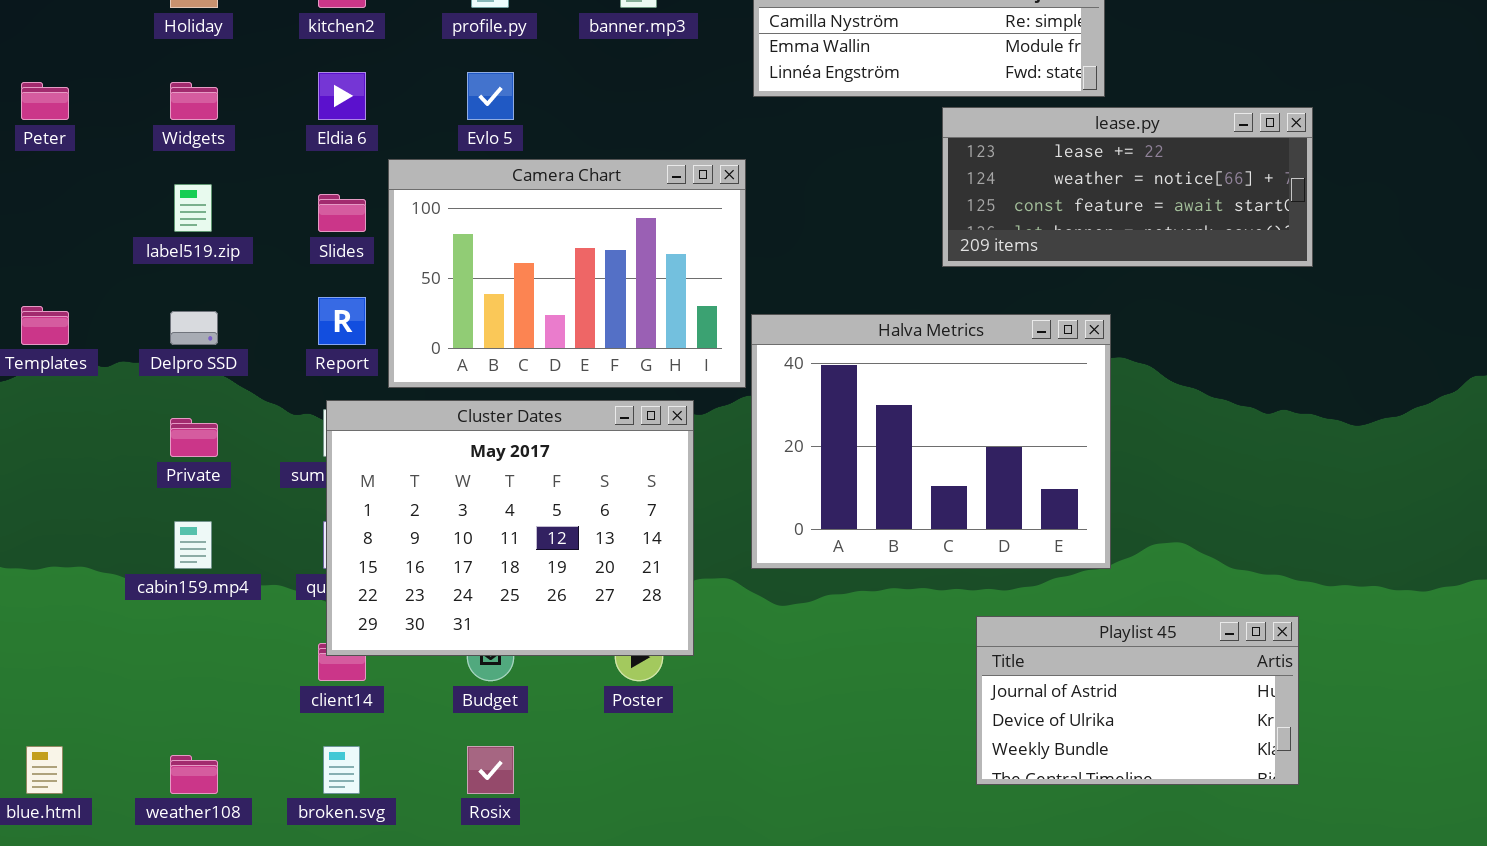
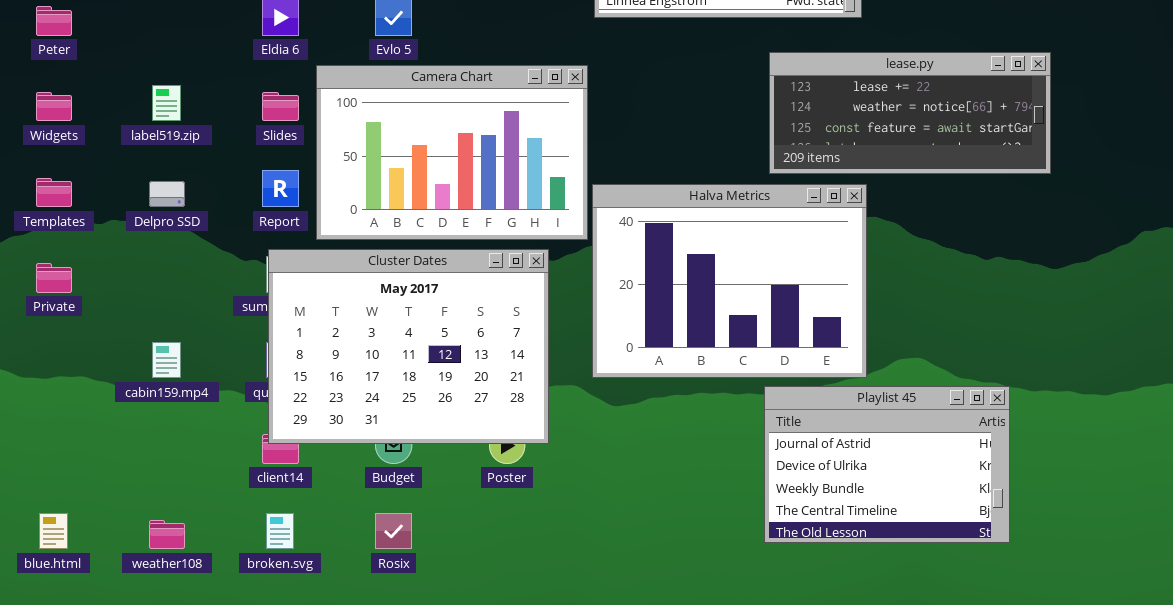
Widgets: [170,82,218,120] -> [36,92,72,121], moved
lease.py: [942,107,1313,267] -> [769,52,1051,174], moved
Private: [170,418,218,457] -> [36,263,72,293], moved
Playlist 45: [976,616,1299,785] -> [764,386,1010,543], resized

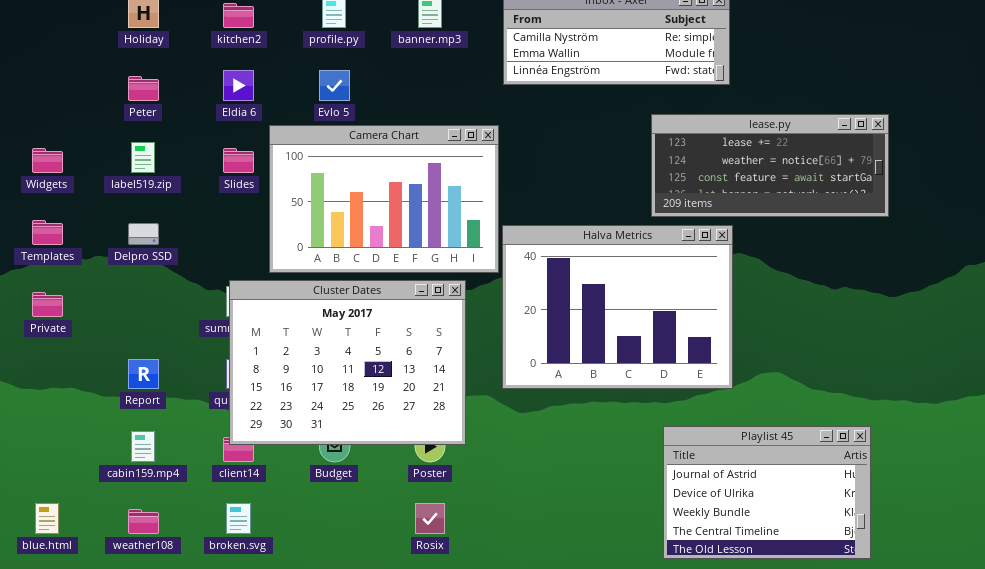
Peter: [36,6,72,36] -> [128,76,159,101], moved
Report: [262,170,299,207] -> [128,359,159,389], moved
cabin159.mp4: [152,342,181,378] -> [131,431,155,462], moved
Playlist 45: [764,386,1010,543] -> [663,426,871,559], moved
Rosix: [375,513,412,549] -> [415,503,445,534], moved

